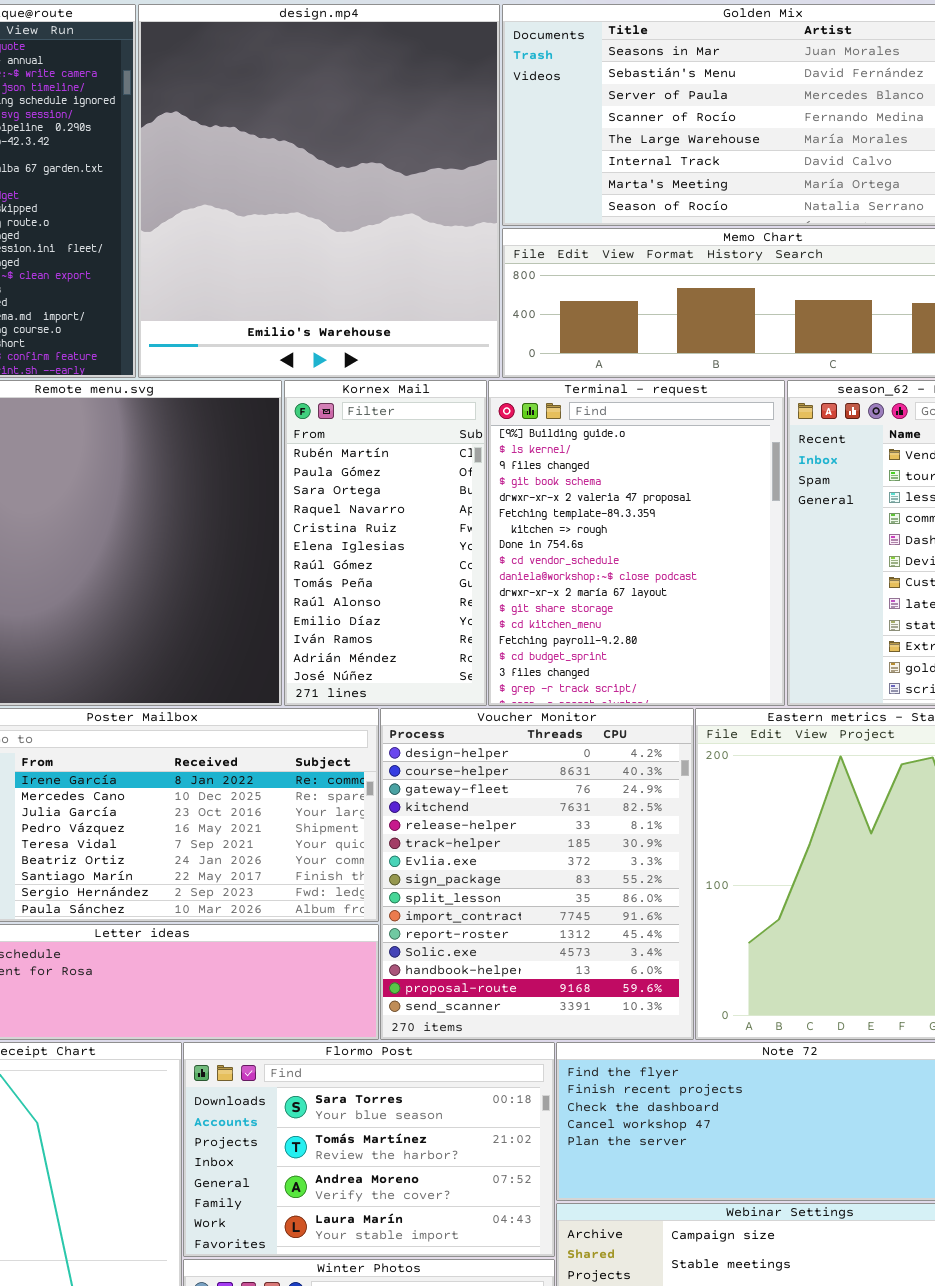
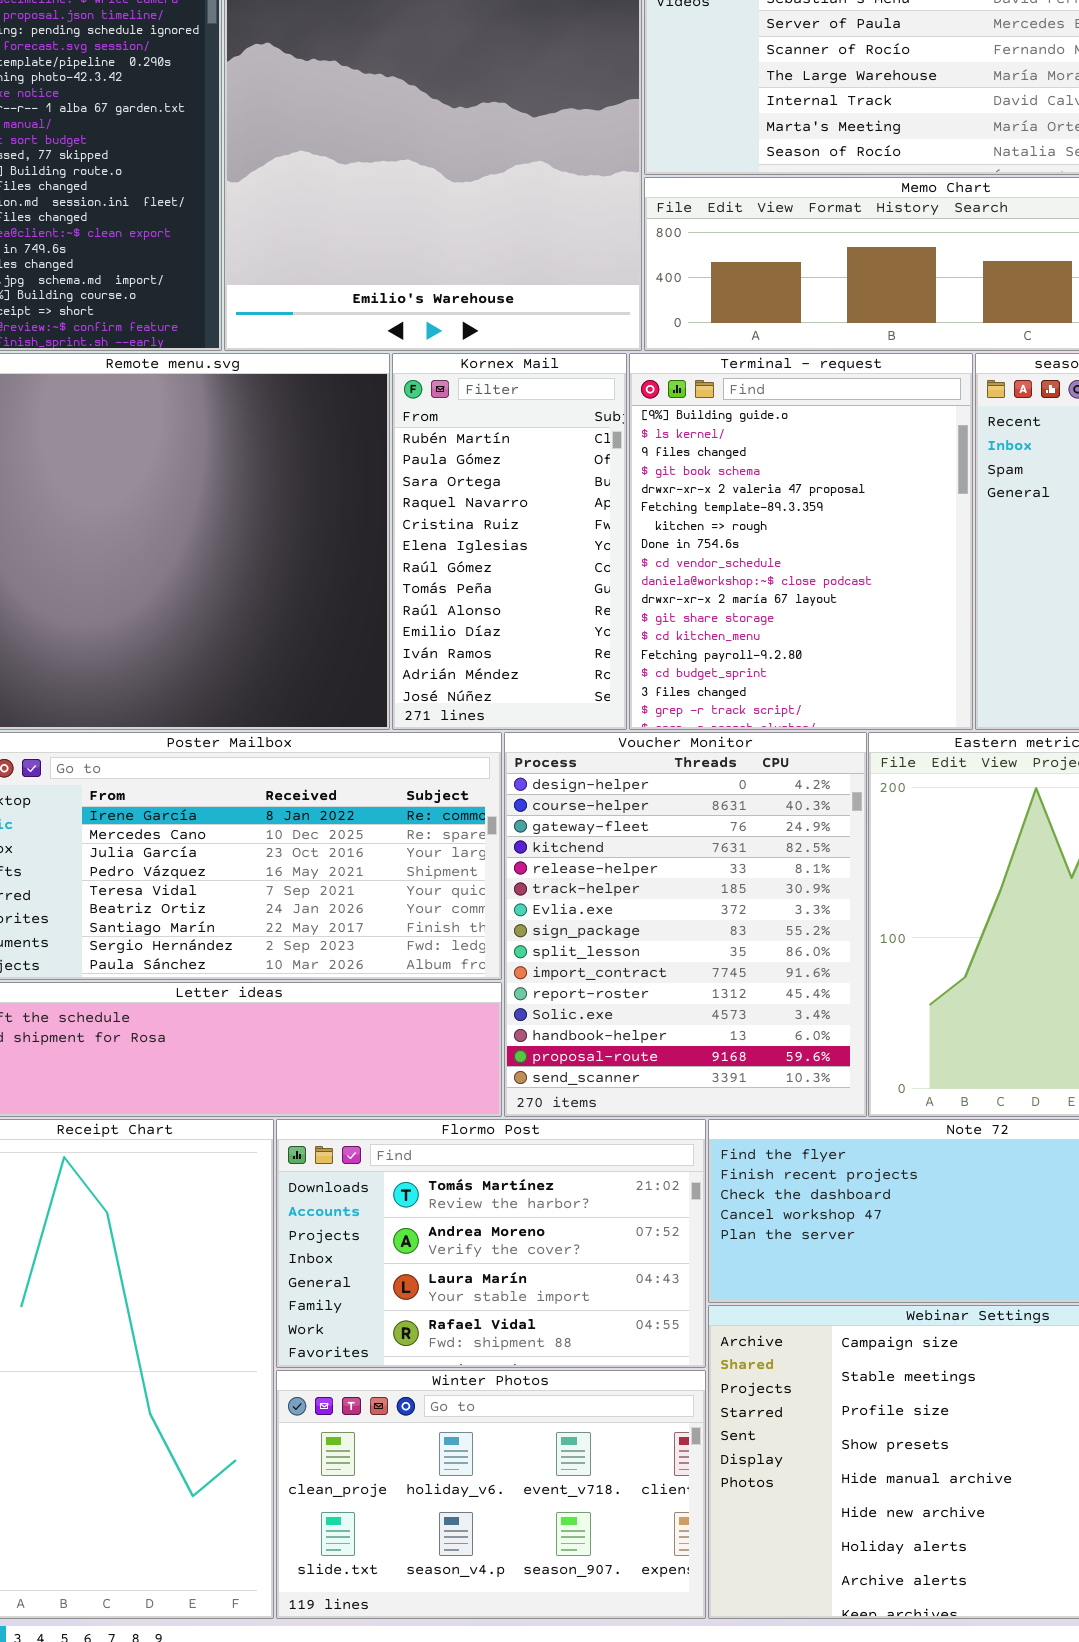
Flormo Post: [183,1042,555,1257] -> [276,1119,706,1368], scrolled down 1 row

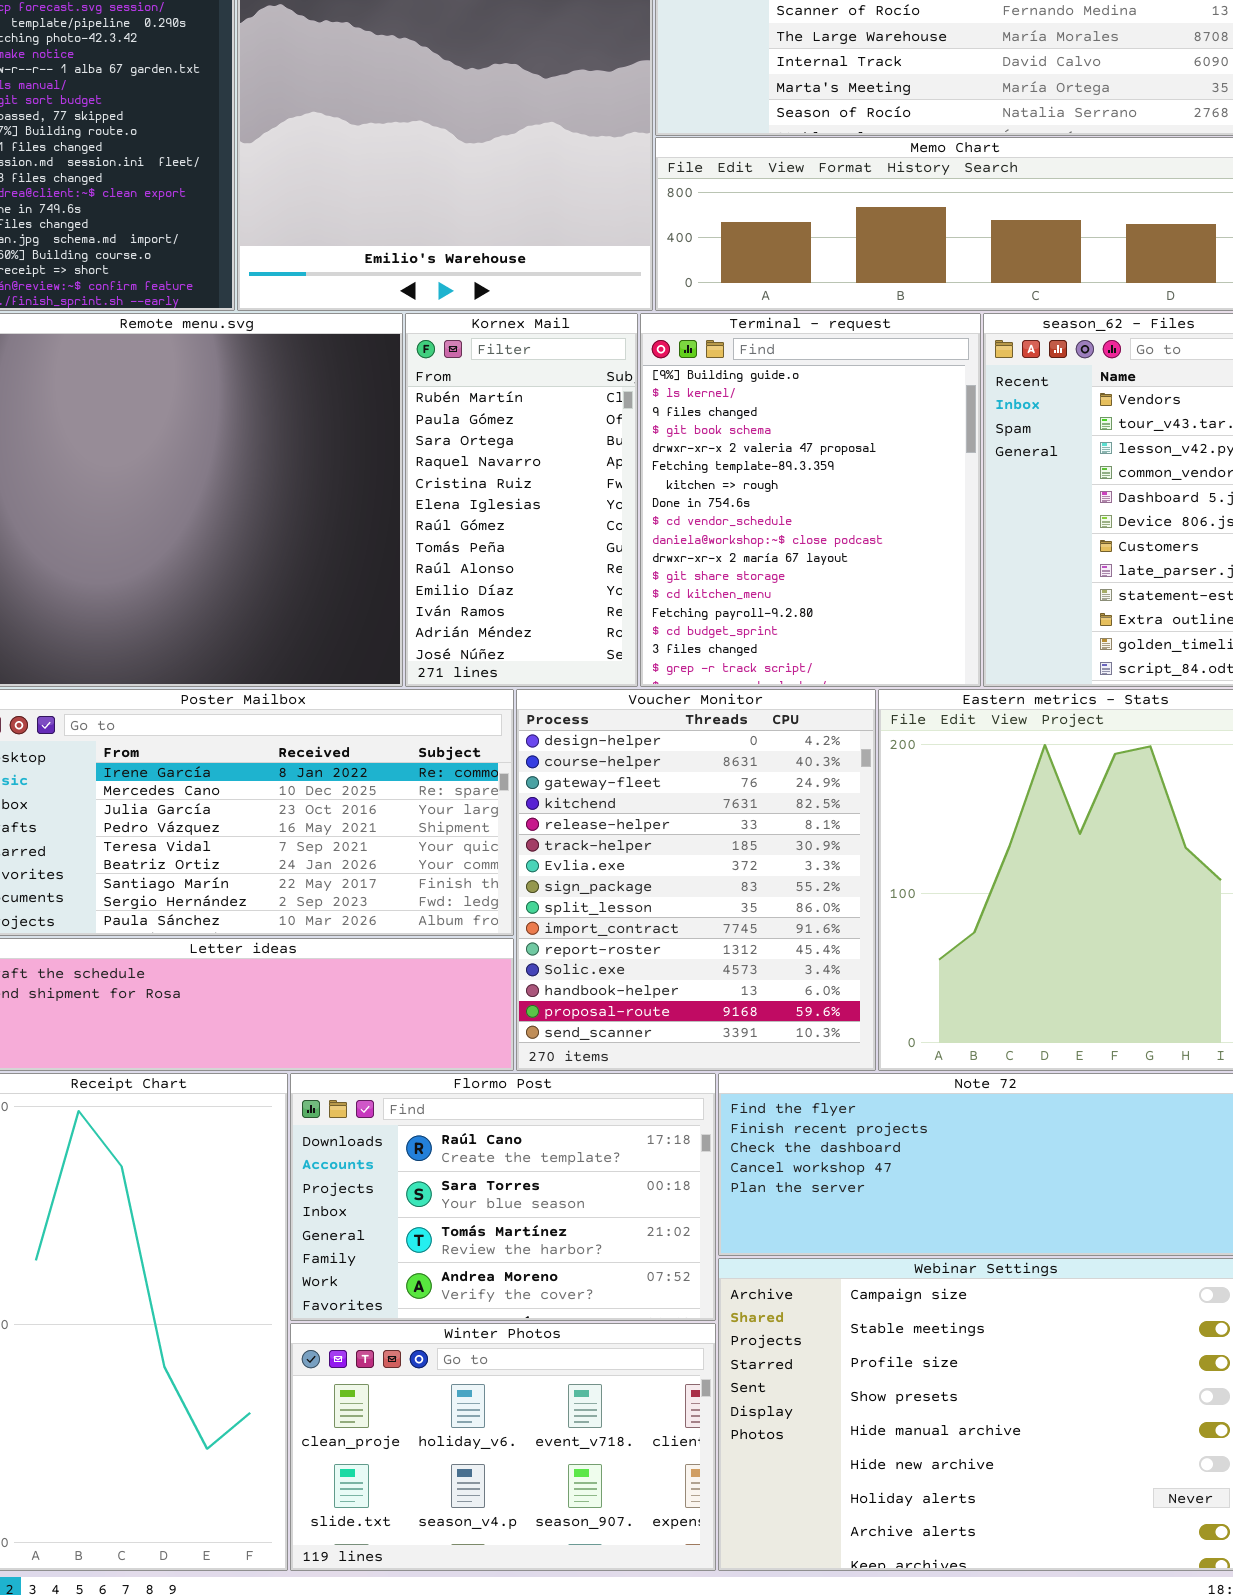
Flormo Post: [276,1119,706,1368] -> [290,1073,716,1321], scrolled up 2 rows

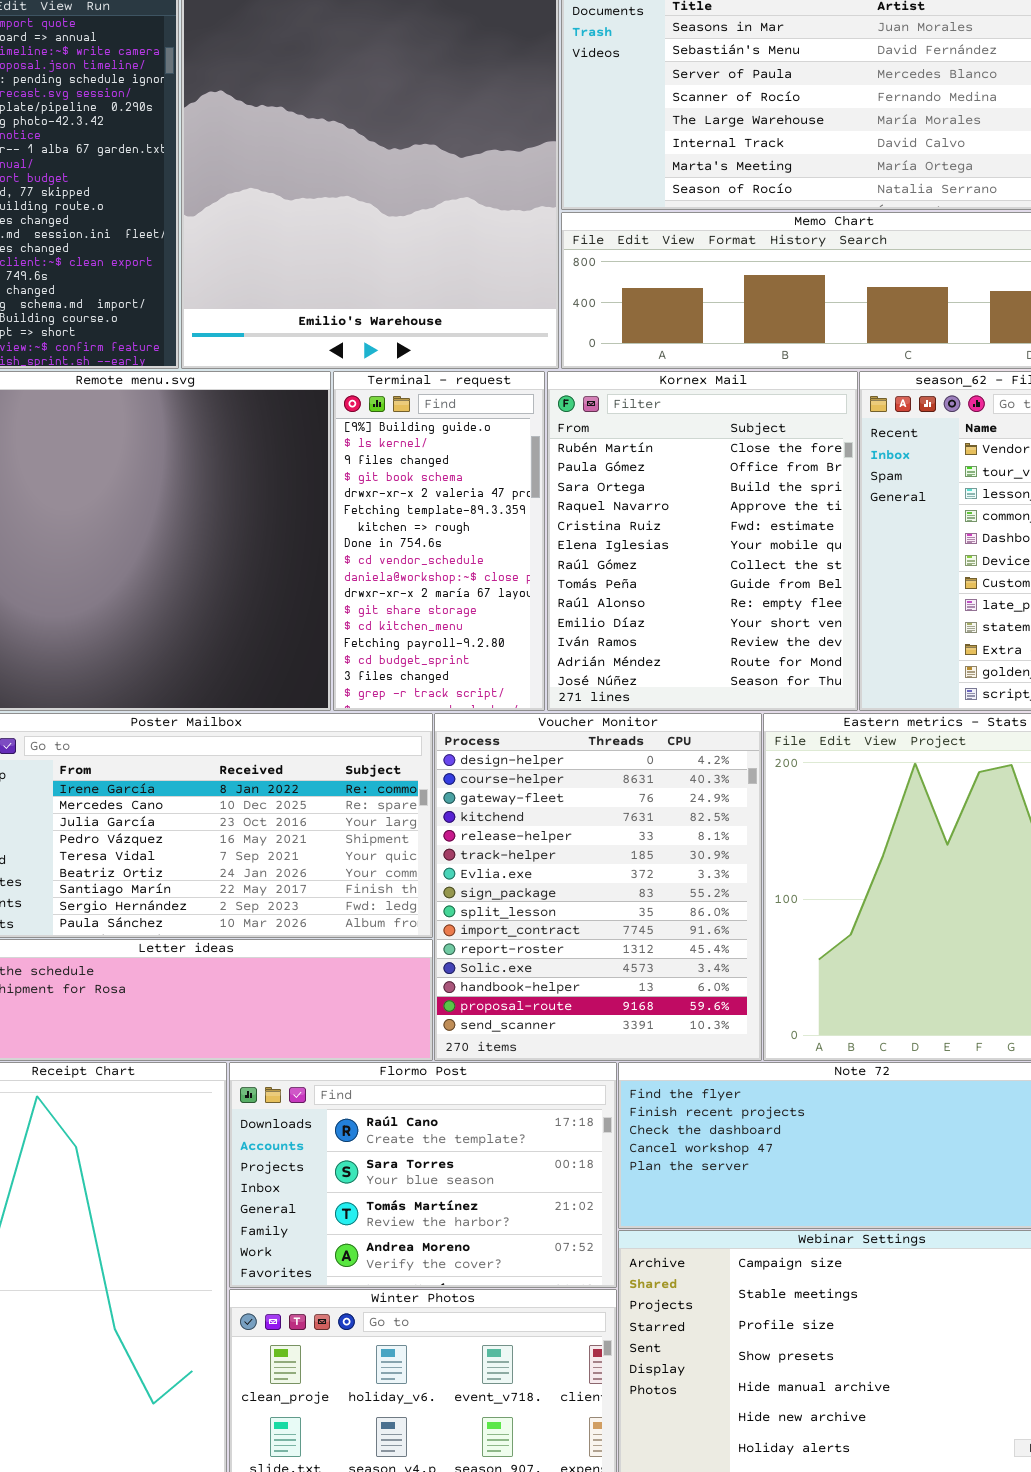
Kornex Mail: [405,313,638,687] -> [547,371,858,711], moved, resized
Terminal - request: [640,313,981,687] -> [333,371,545,711], moved, resized

